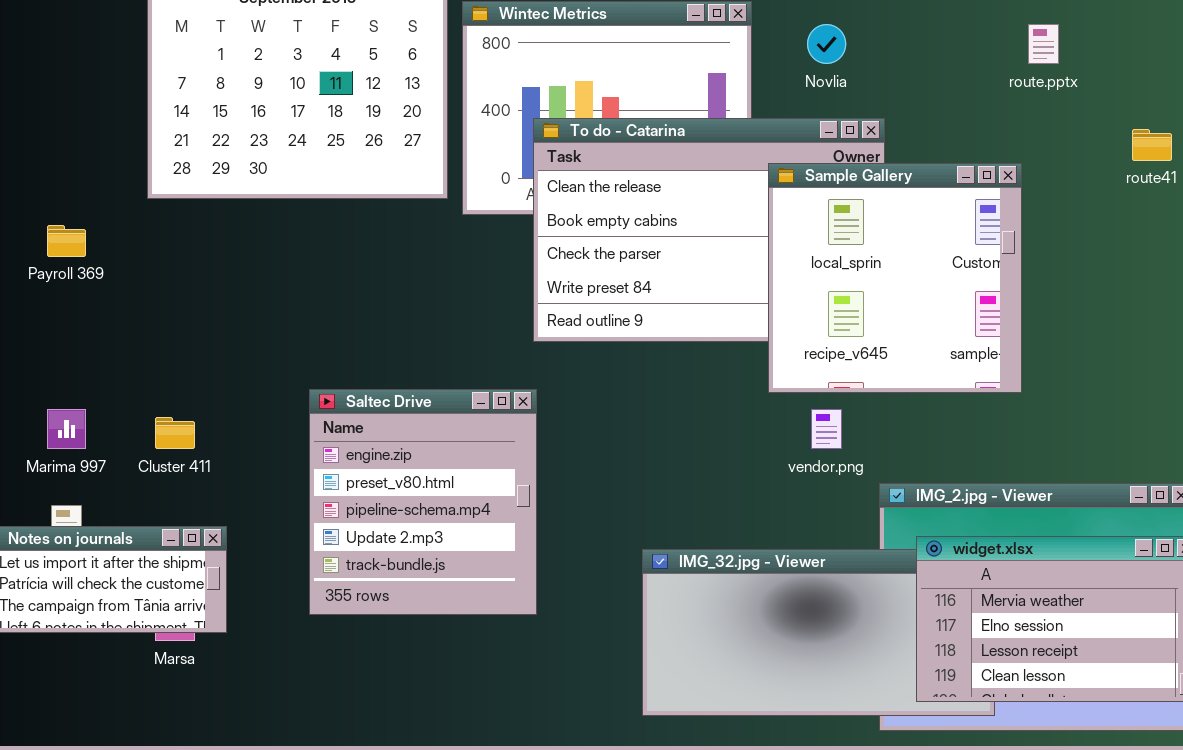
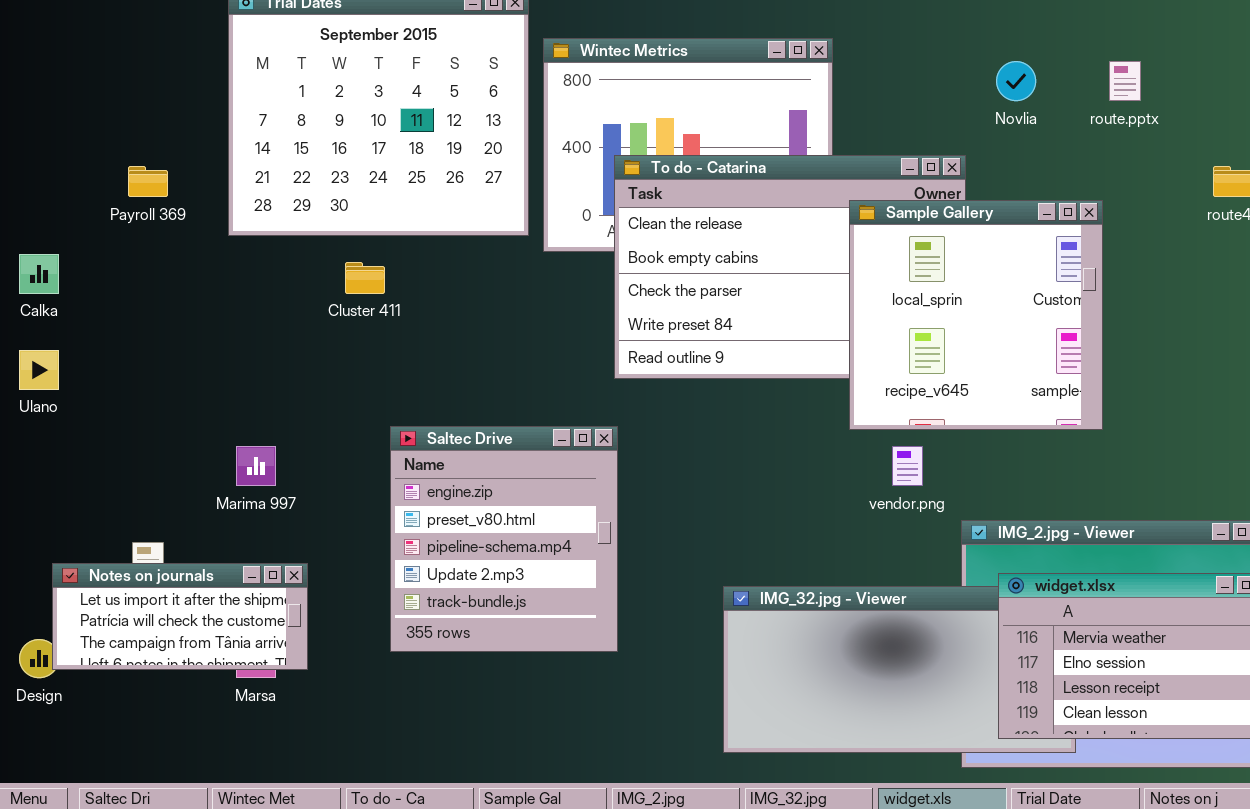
Novlia: [807,24,846,64] -> [996,61,1036,101], moved
Payroll 369: [47,225,86,257] -> [128,166,168,197], moved
Marima 997: [47,409,86,449] -> [236,446,276,486], moved
Cluster 411: [155,417,195,449] -> [345,262,385,294], moved

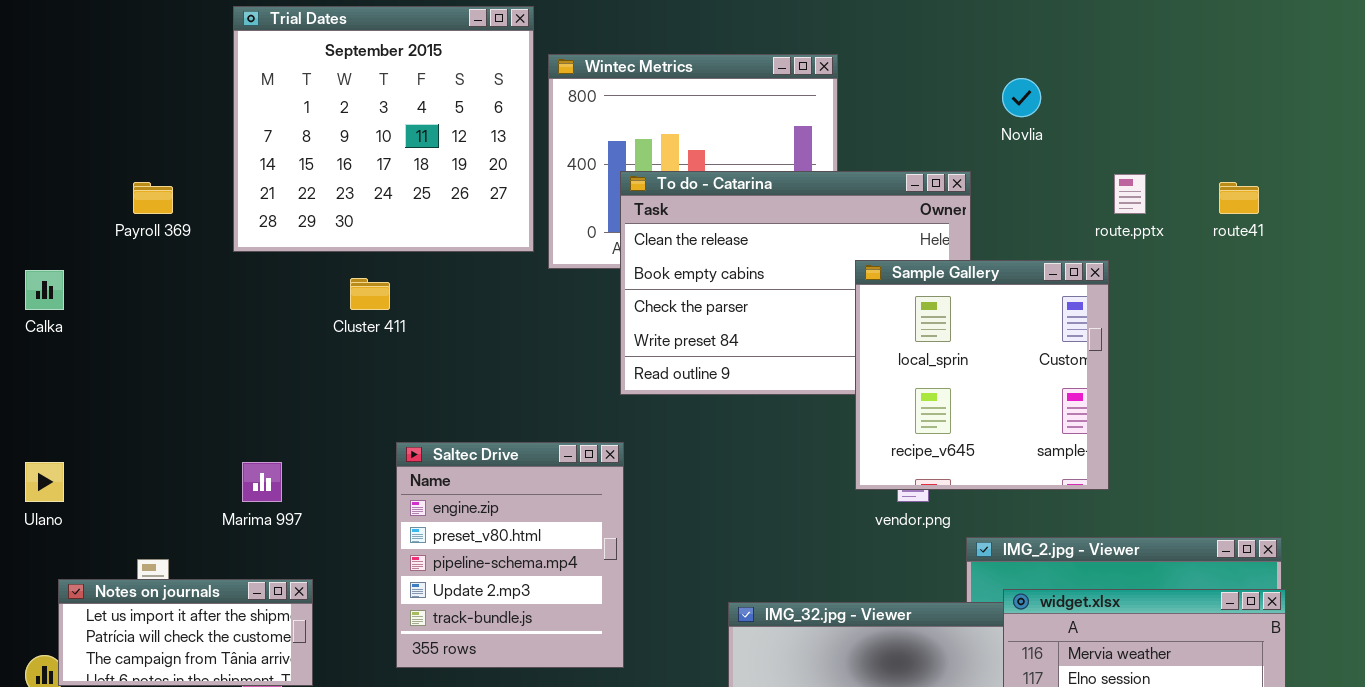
route.pptx: [1109,61,1141,101] -> [1114,174,1146,214], moved
Sample Gallery: [849,200,1103,430] -> [855,260,1109,490], moved
Ulano: [19,350,59,390] -> [25,462,64,502], moved

